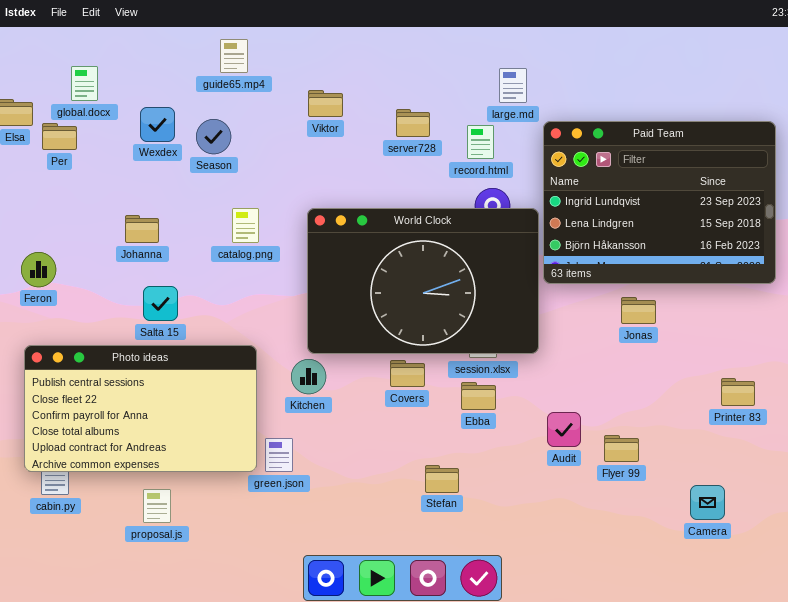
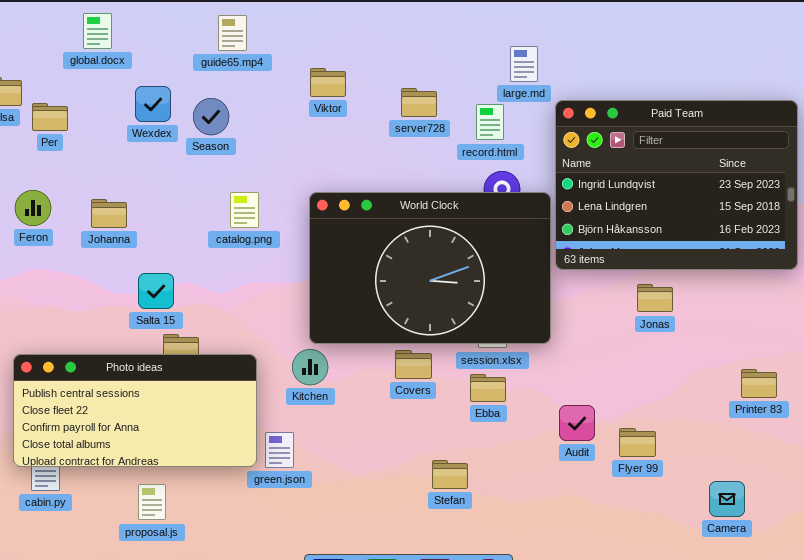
global.docx: [71,66,98,101] -> [83,13,112,49], moved
Johanna: [125,215,159,243] -> [91,199,127,228], moved
Feron: [21,252,56,287] -> [15,190,51,226], moved
Photo ideas: [24,345,257,472] -> [13,354,257,467], resized

